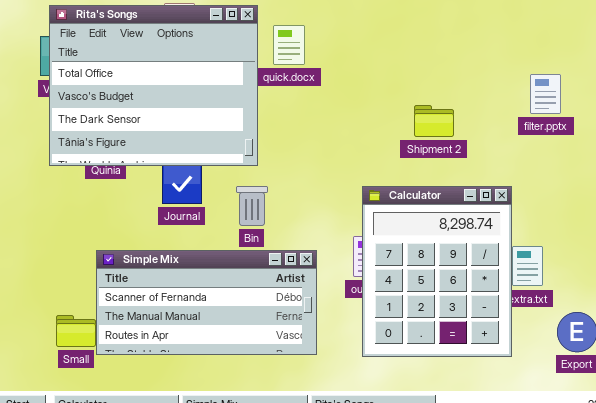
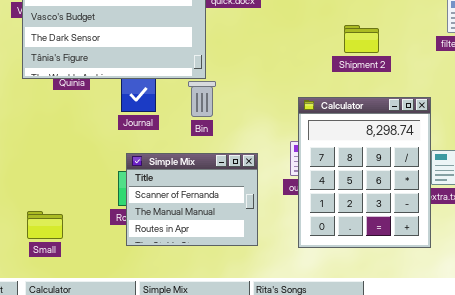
Bin: [236,186,268,226] -> [188,81,216,117], moved
Simple Mix: [96,250,317,355] -> [126,153,258,246], resized

